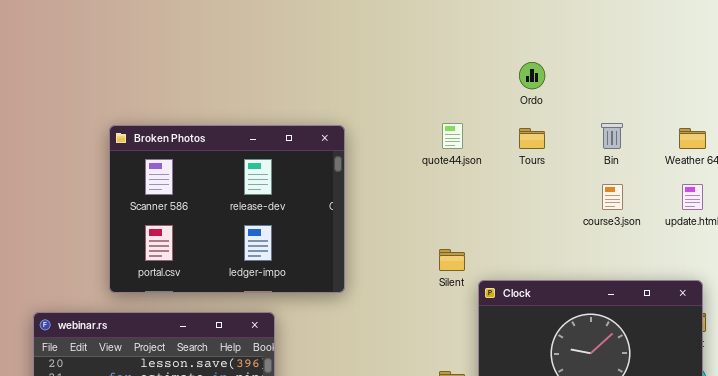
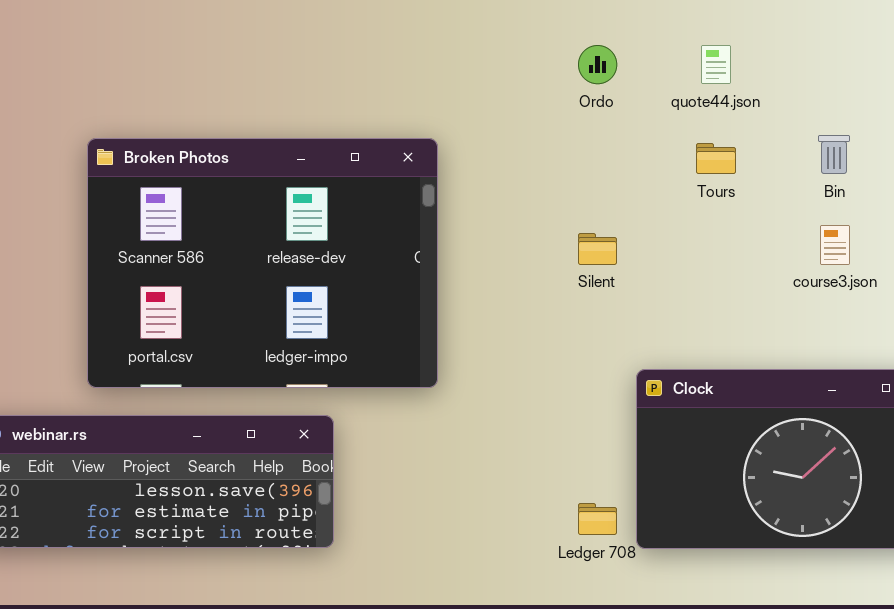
Ordo: [519,62,545,89] -> [578,45,617,84], moved
quote44.json: [442,123,463,149] -> [701,45,731,84], moved
Silent: [439,249,465,271] -> [578,233,617,265], moved

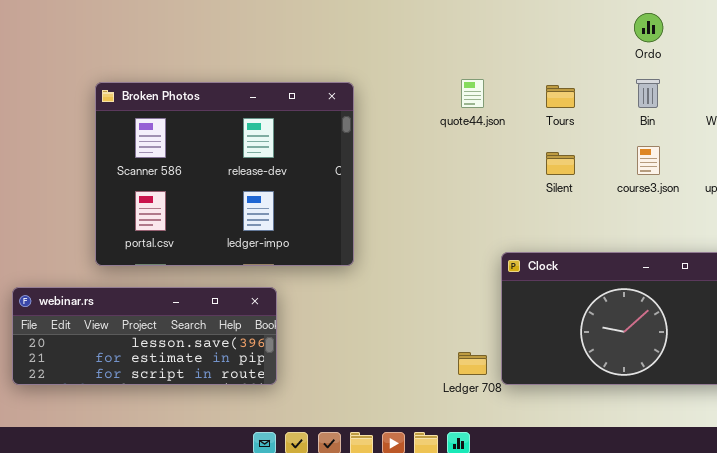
Ordo: [578,45,617,84] -> [634,13,663,42], moved
quote44.json: [701,45,731,84] -> [461,79,484,108], moved
Silent: [578,233,617,265] -> [546,152,575,175], moved

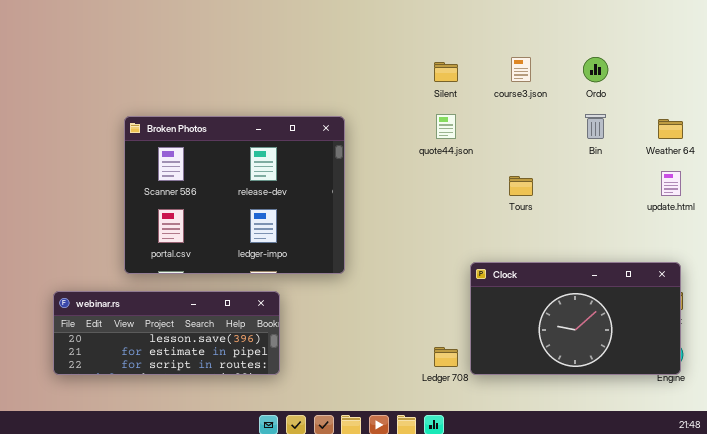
Tours: [546,85,575,108] -> [509,176,533,196], moved
course3.json: [637,146,660,175] -> [511,57,531,82], moved
Silent: [546,152,575,175] -> [434,62,458,82], moved

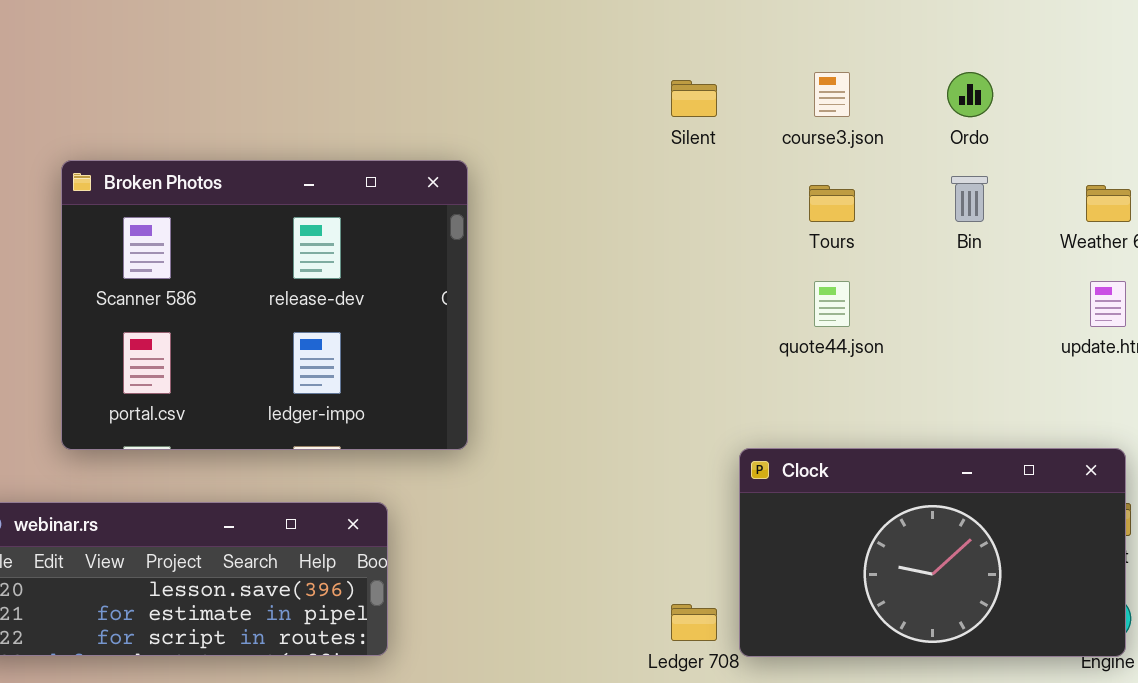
quote44.json: [436,114,456,139] -> [814,281,850,327], moved
Broken Photos: [124,116,345,274] -> [61,160,468,450], moved
Tours: [509,176,533,196] -> [809,185,855,222], moved

